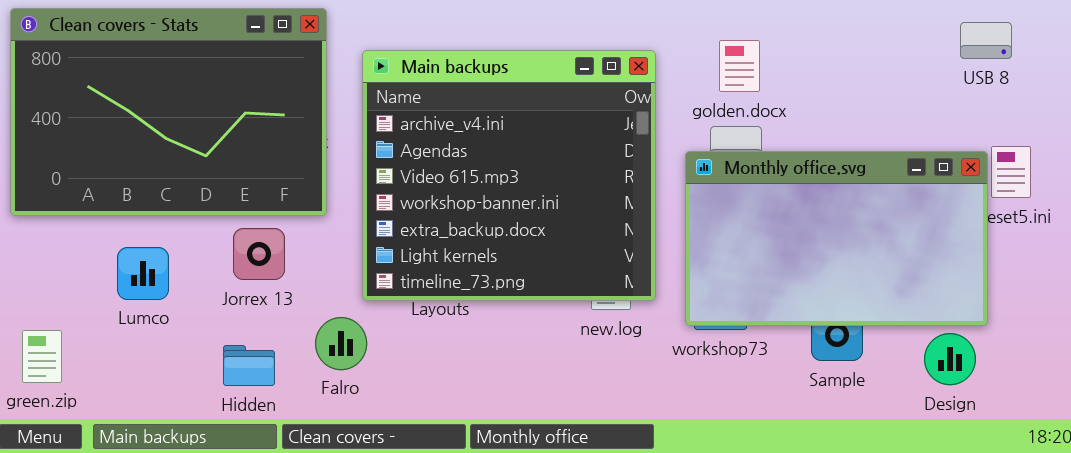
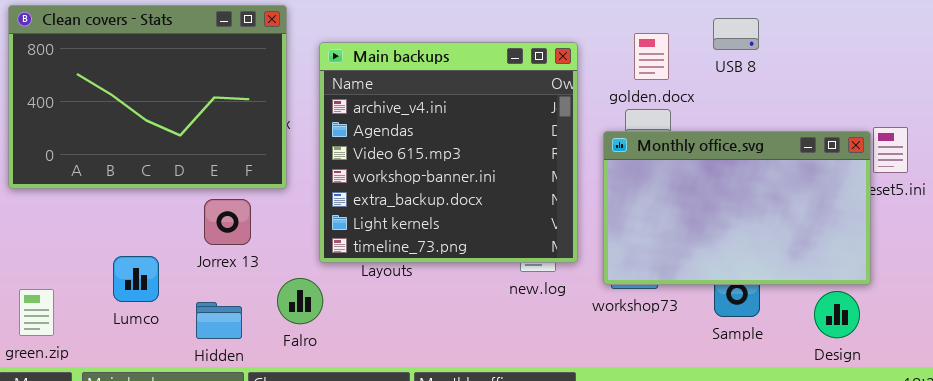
USB 8: [960,22,1012,59] -> [713,18,759,50], moved
Lumco: [117,247,169,300] -> [113,256,159,302], moved

